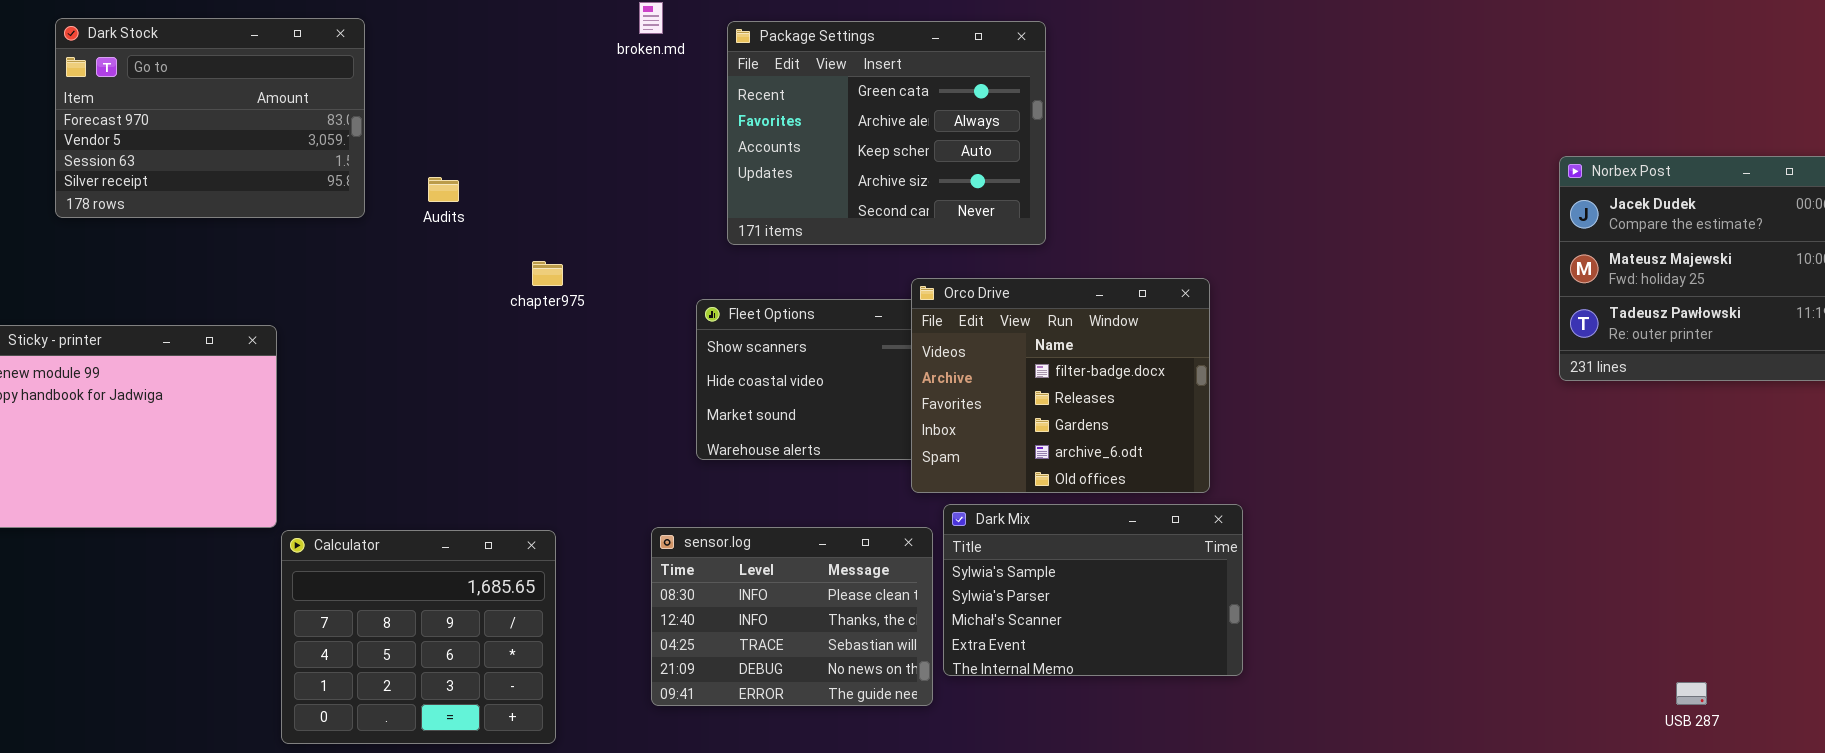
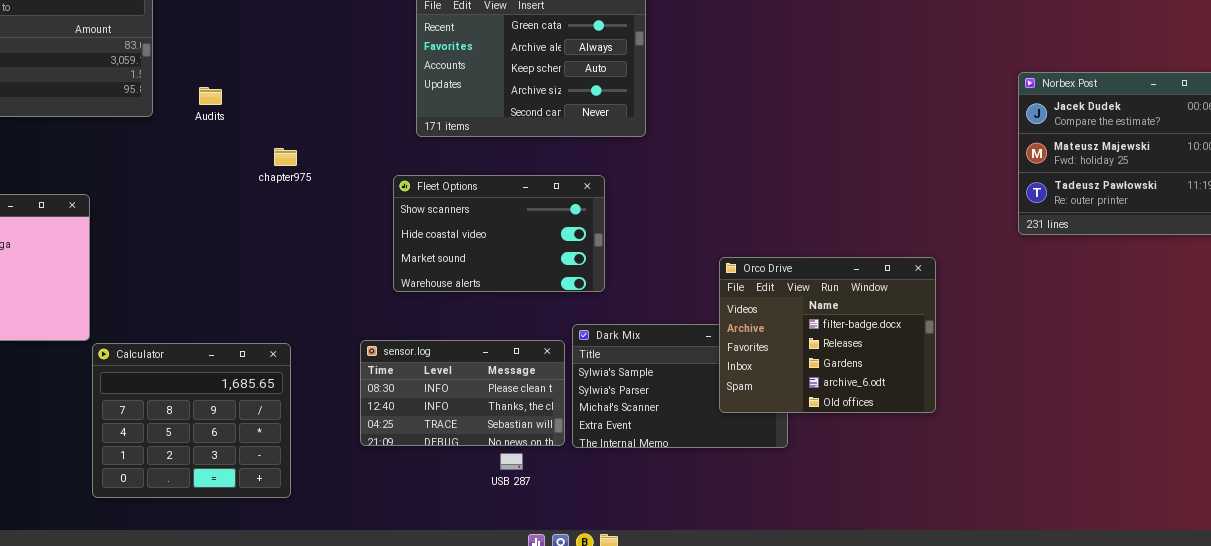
Orco Drive: [911,278,1210,493] -> [719,257,936,413], moved
sensor.log: [651,527,933,706] -> [360,340,565,446], resized
USB 287: [1676,682,1707,705] -> [500,453,523,470], moved

